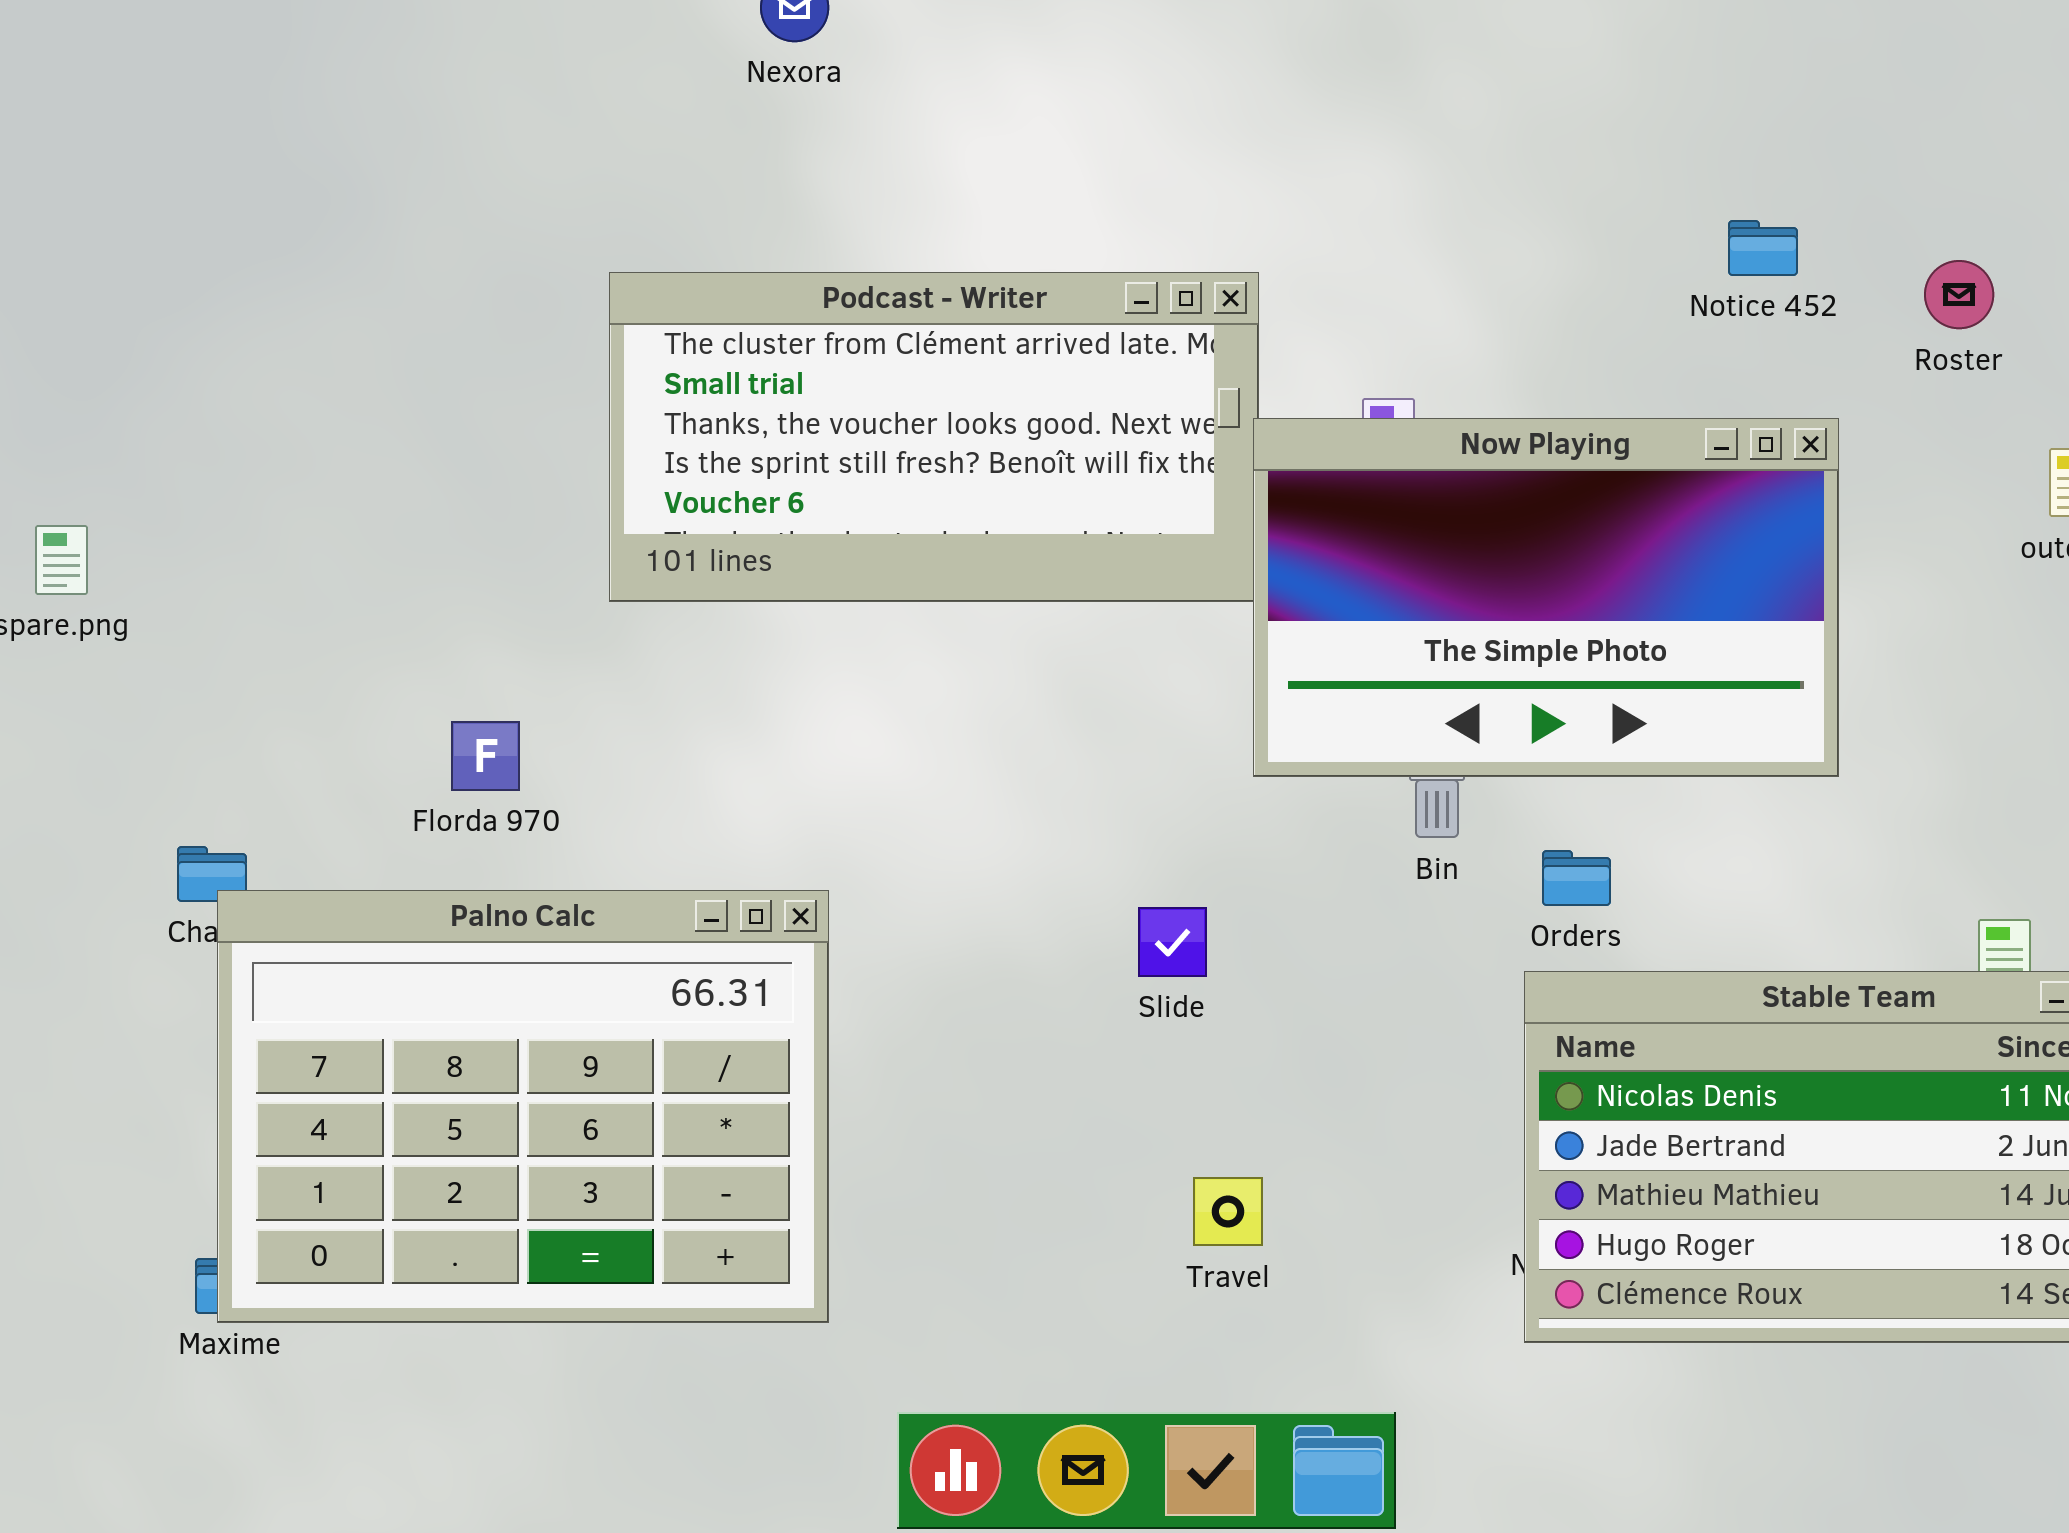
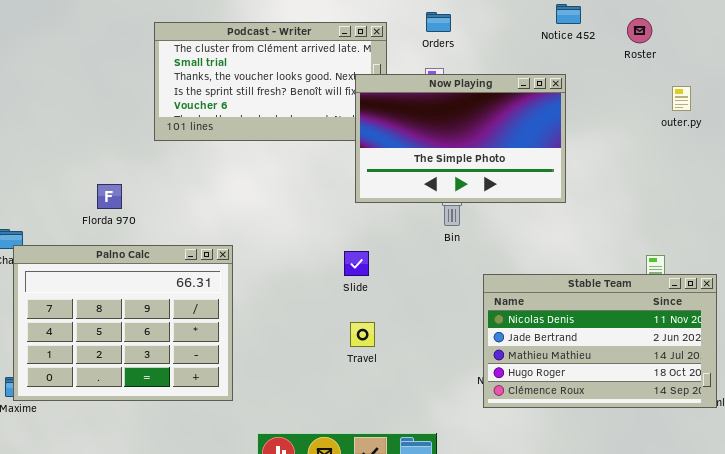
Now Playing: [1253,418,1839,777] -> [355,74,566,203], moved
Orders: [1542,850,1611,906] -> [426,12,451,32], moved
Travel: [1193,1177,1263,1246] -> [350,322,375,347], moved

